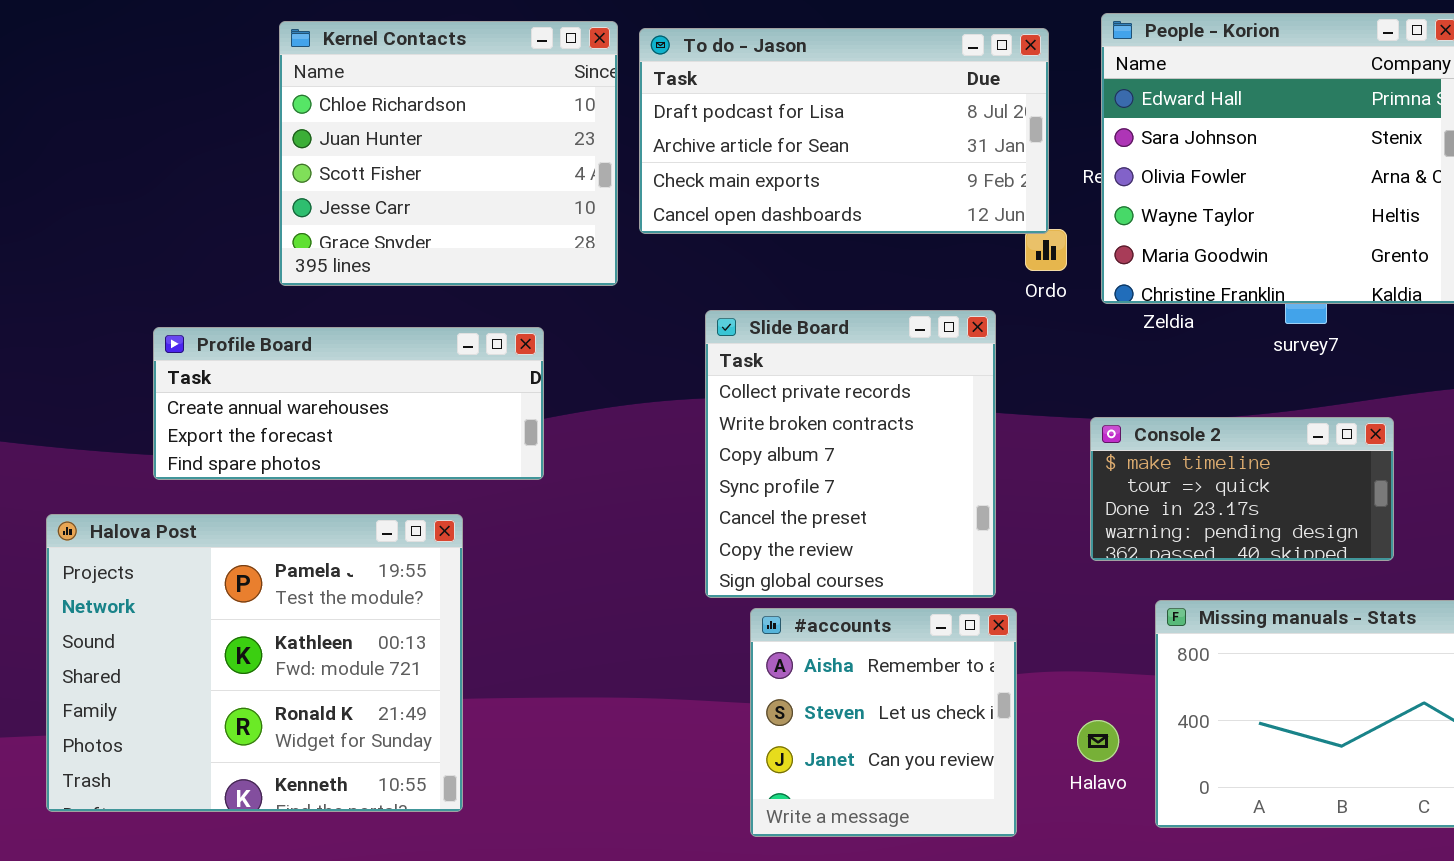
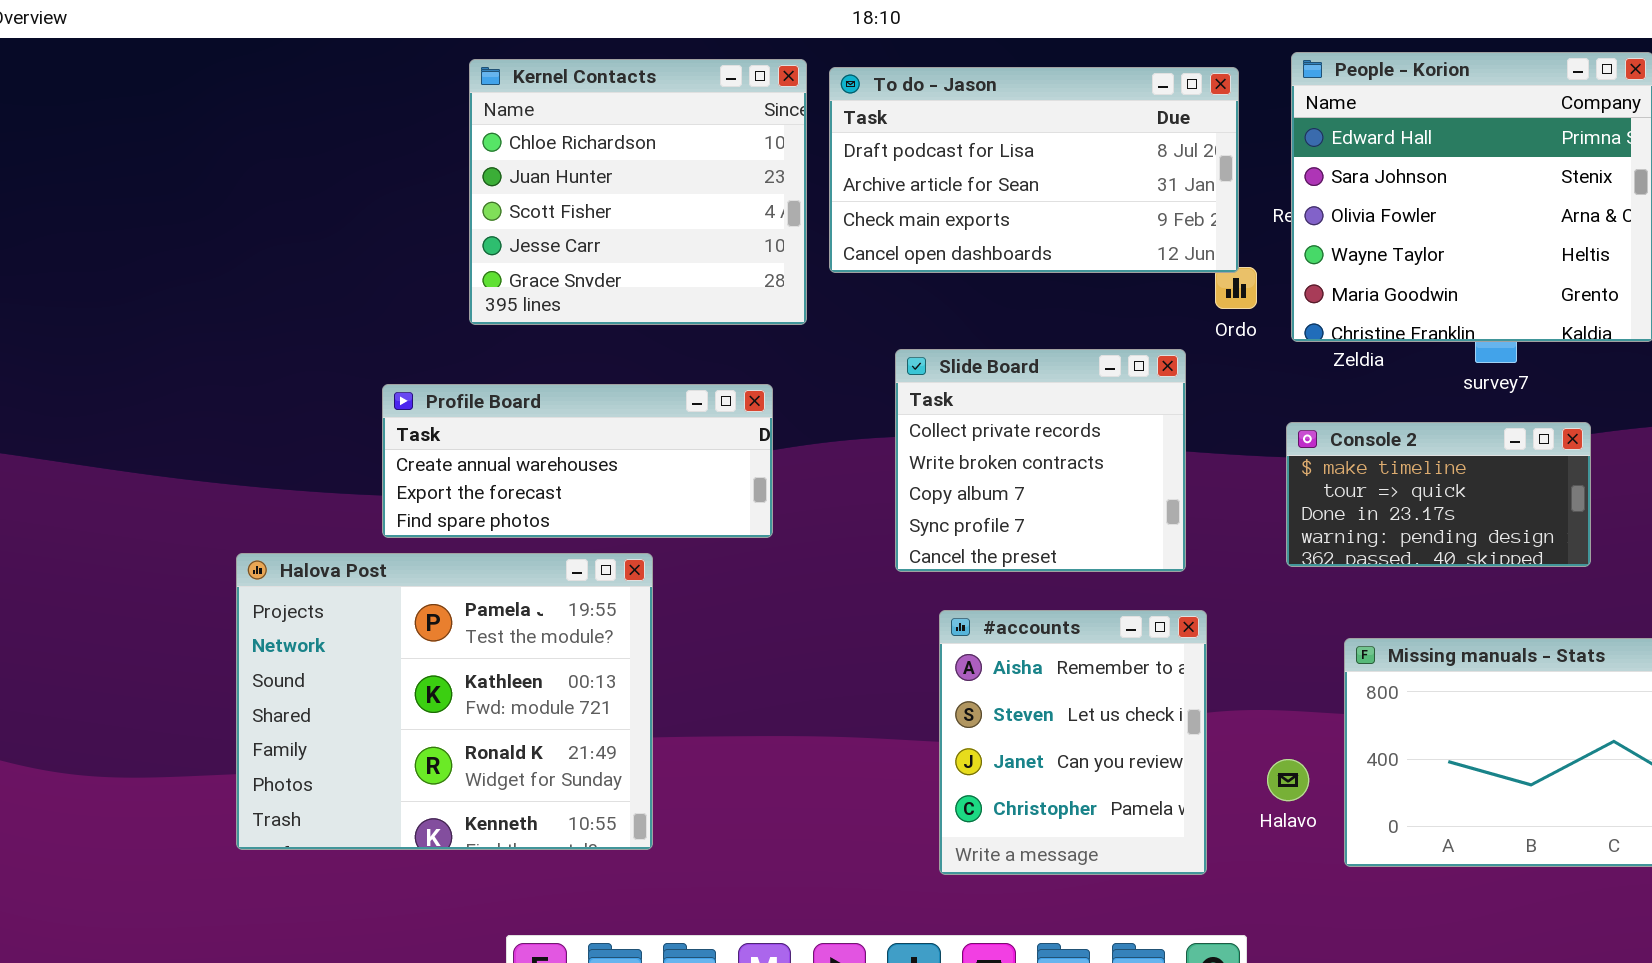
Slide Board: [705,310,996,598] -> [895,349,1186,572], resized
Profile Board: [153,327,544,480] -> [382,384,773,538], moved
Console 2: [1090,417,1394,561] -> [1286,422,1591,567], moved
#accounts: [750,608,1017,837] -> [939,610,1207,875], resized

